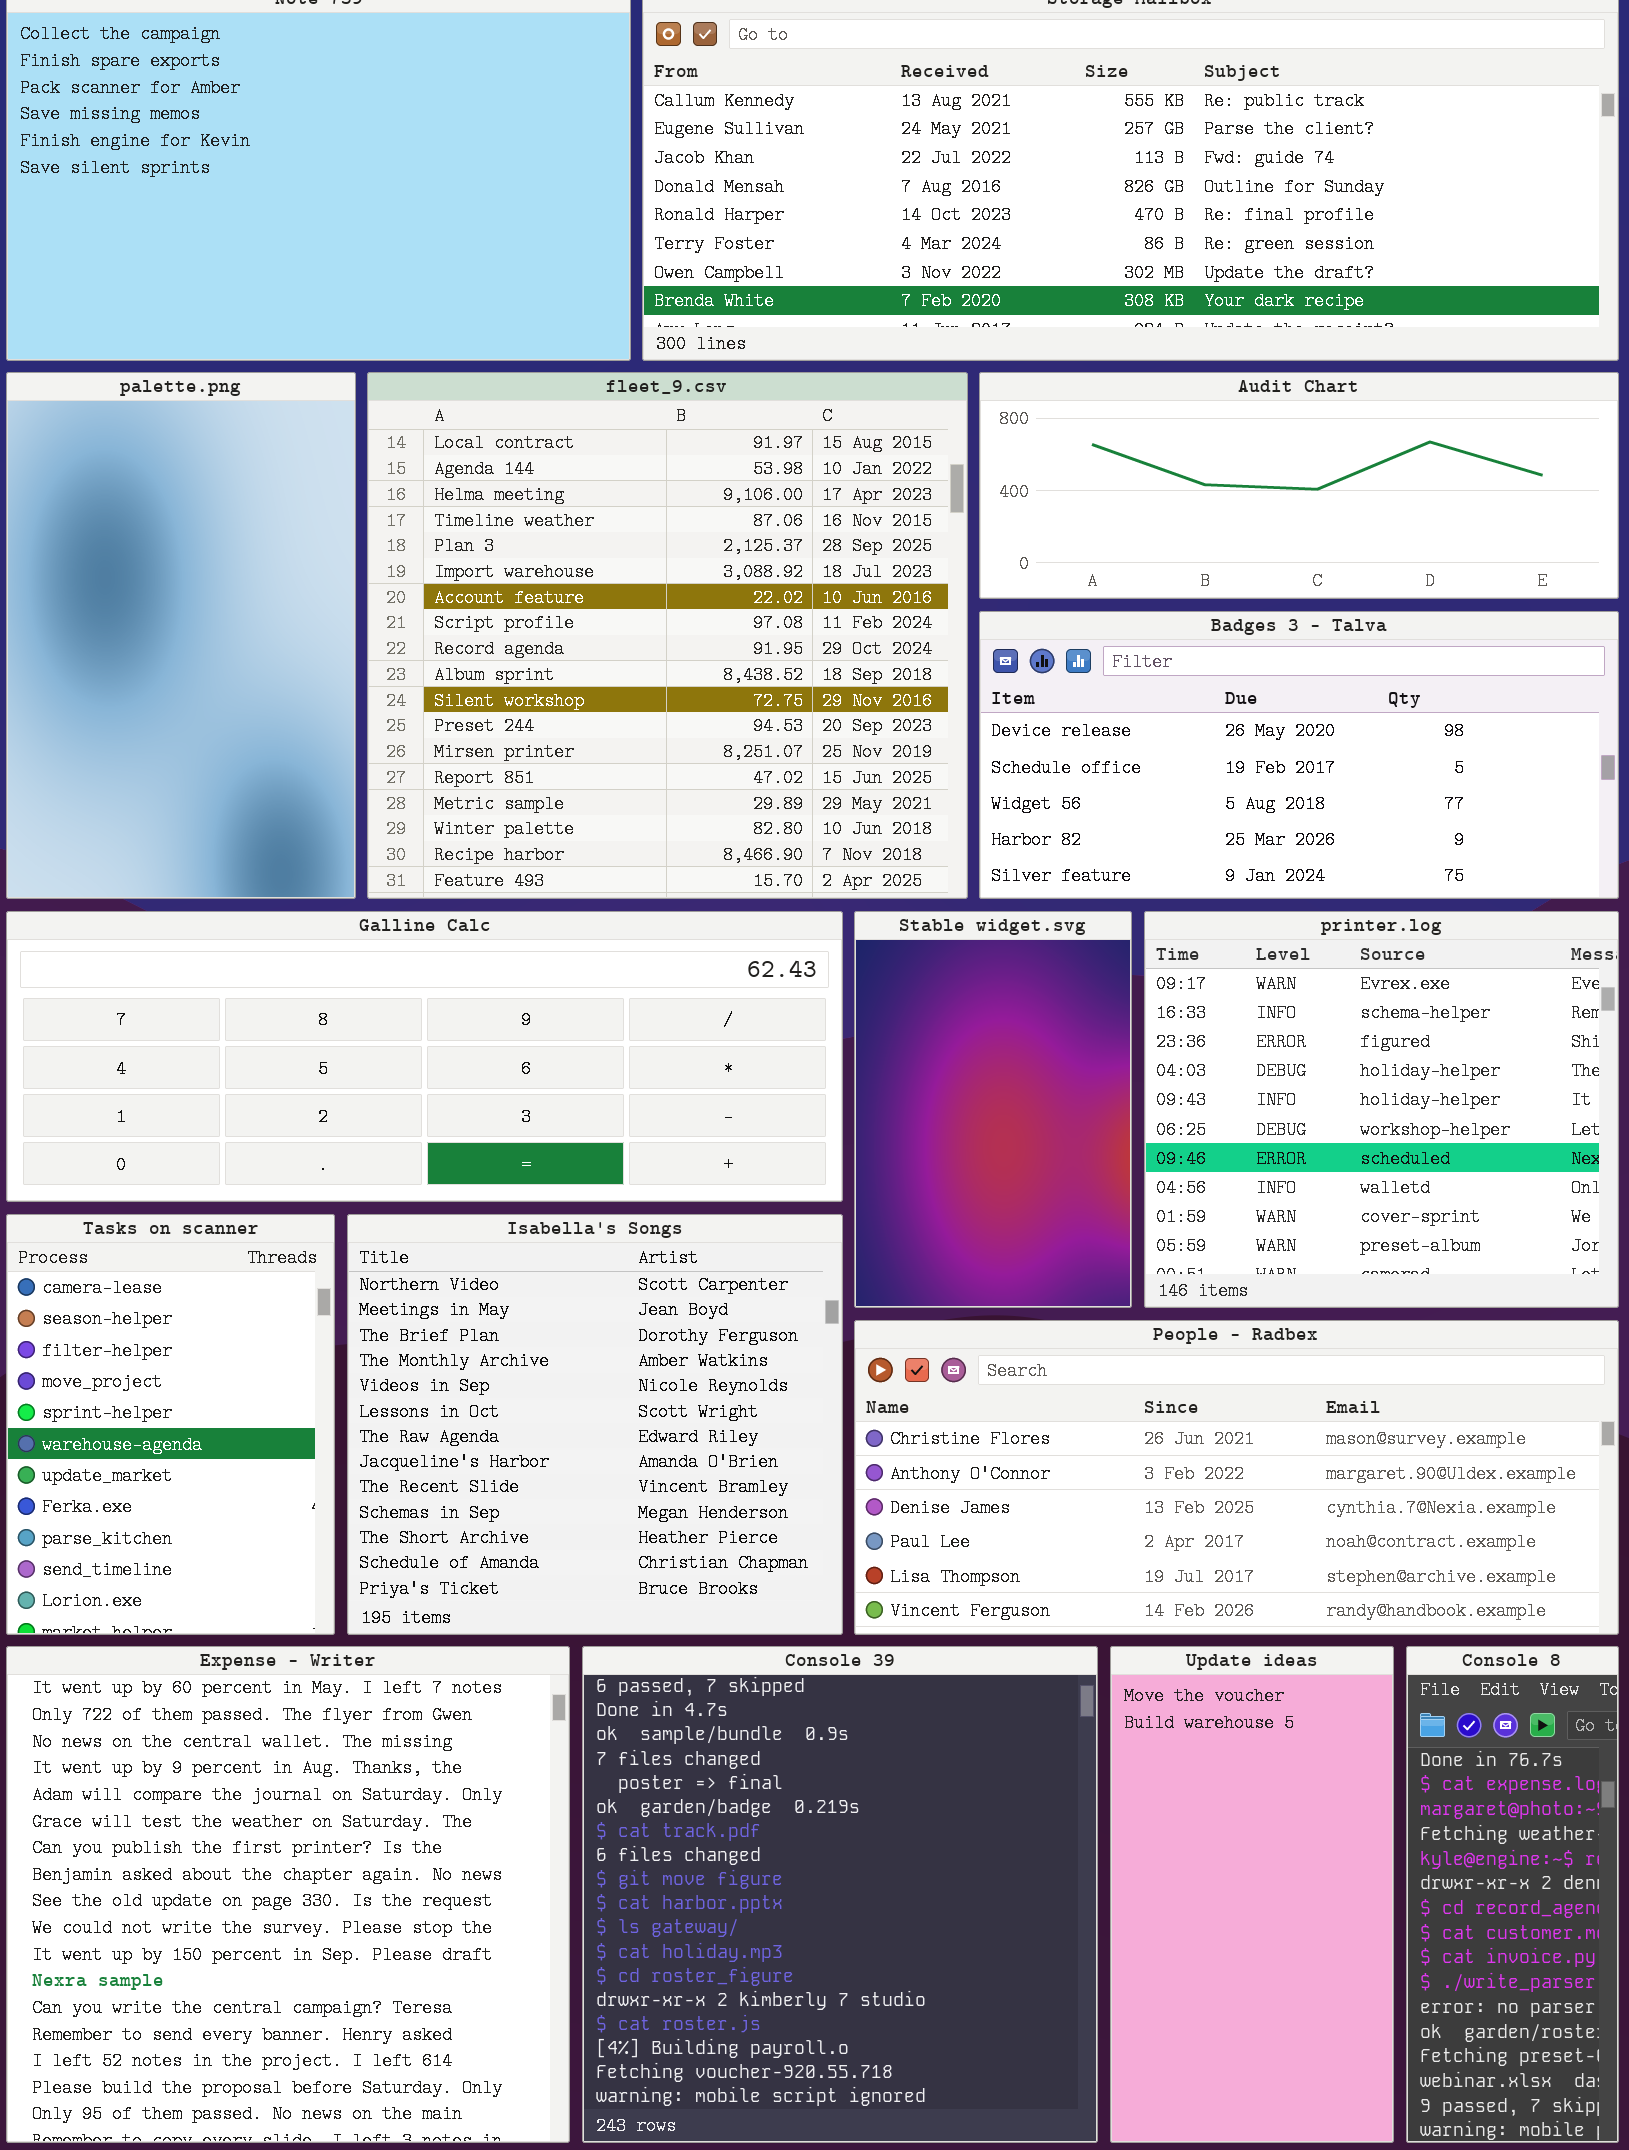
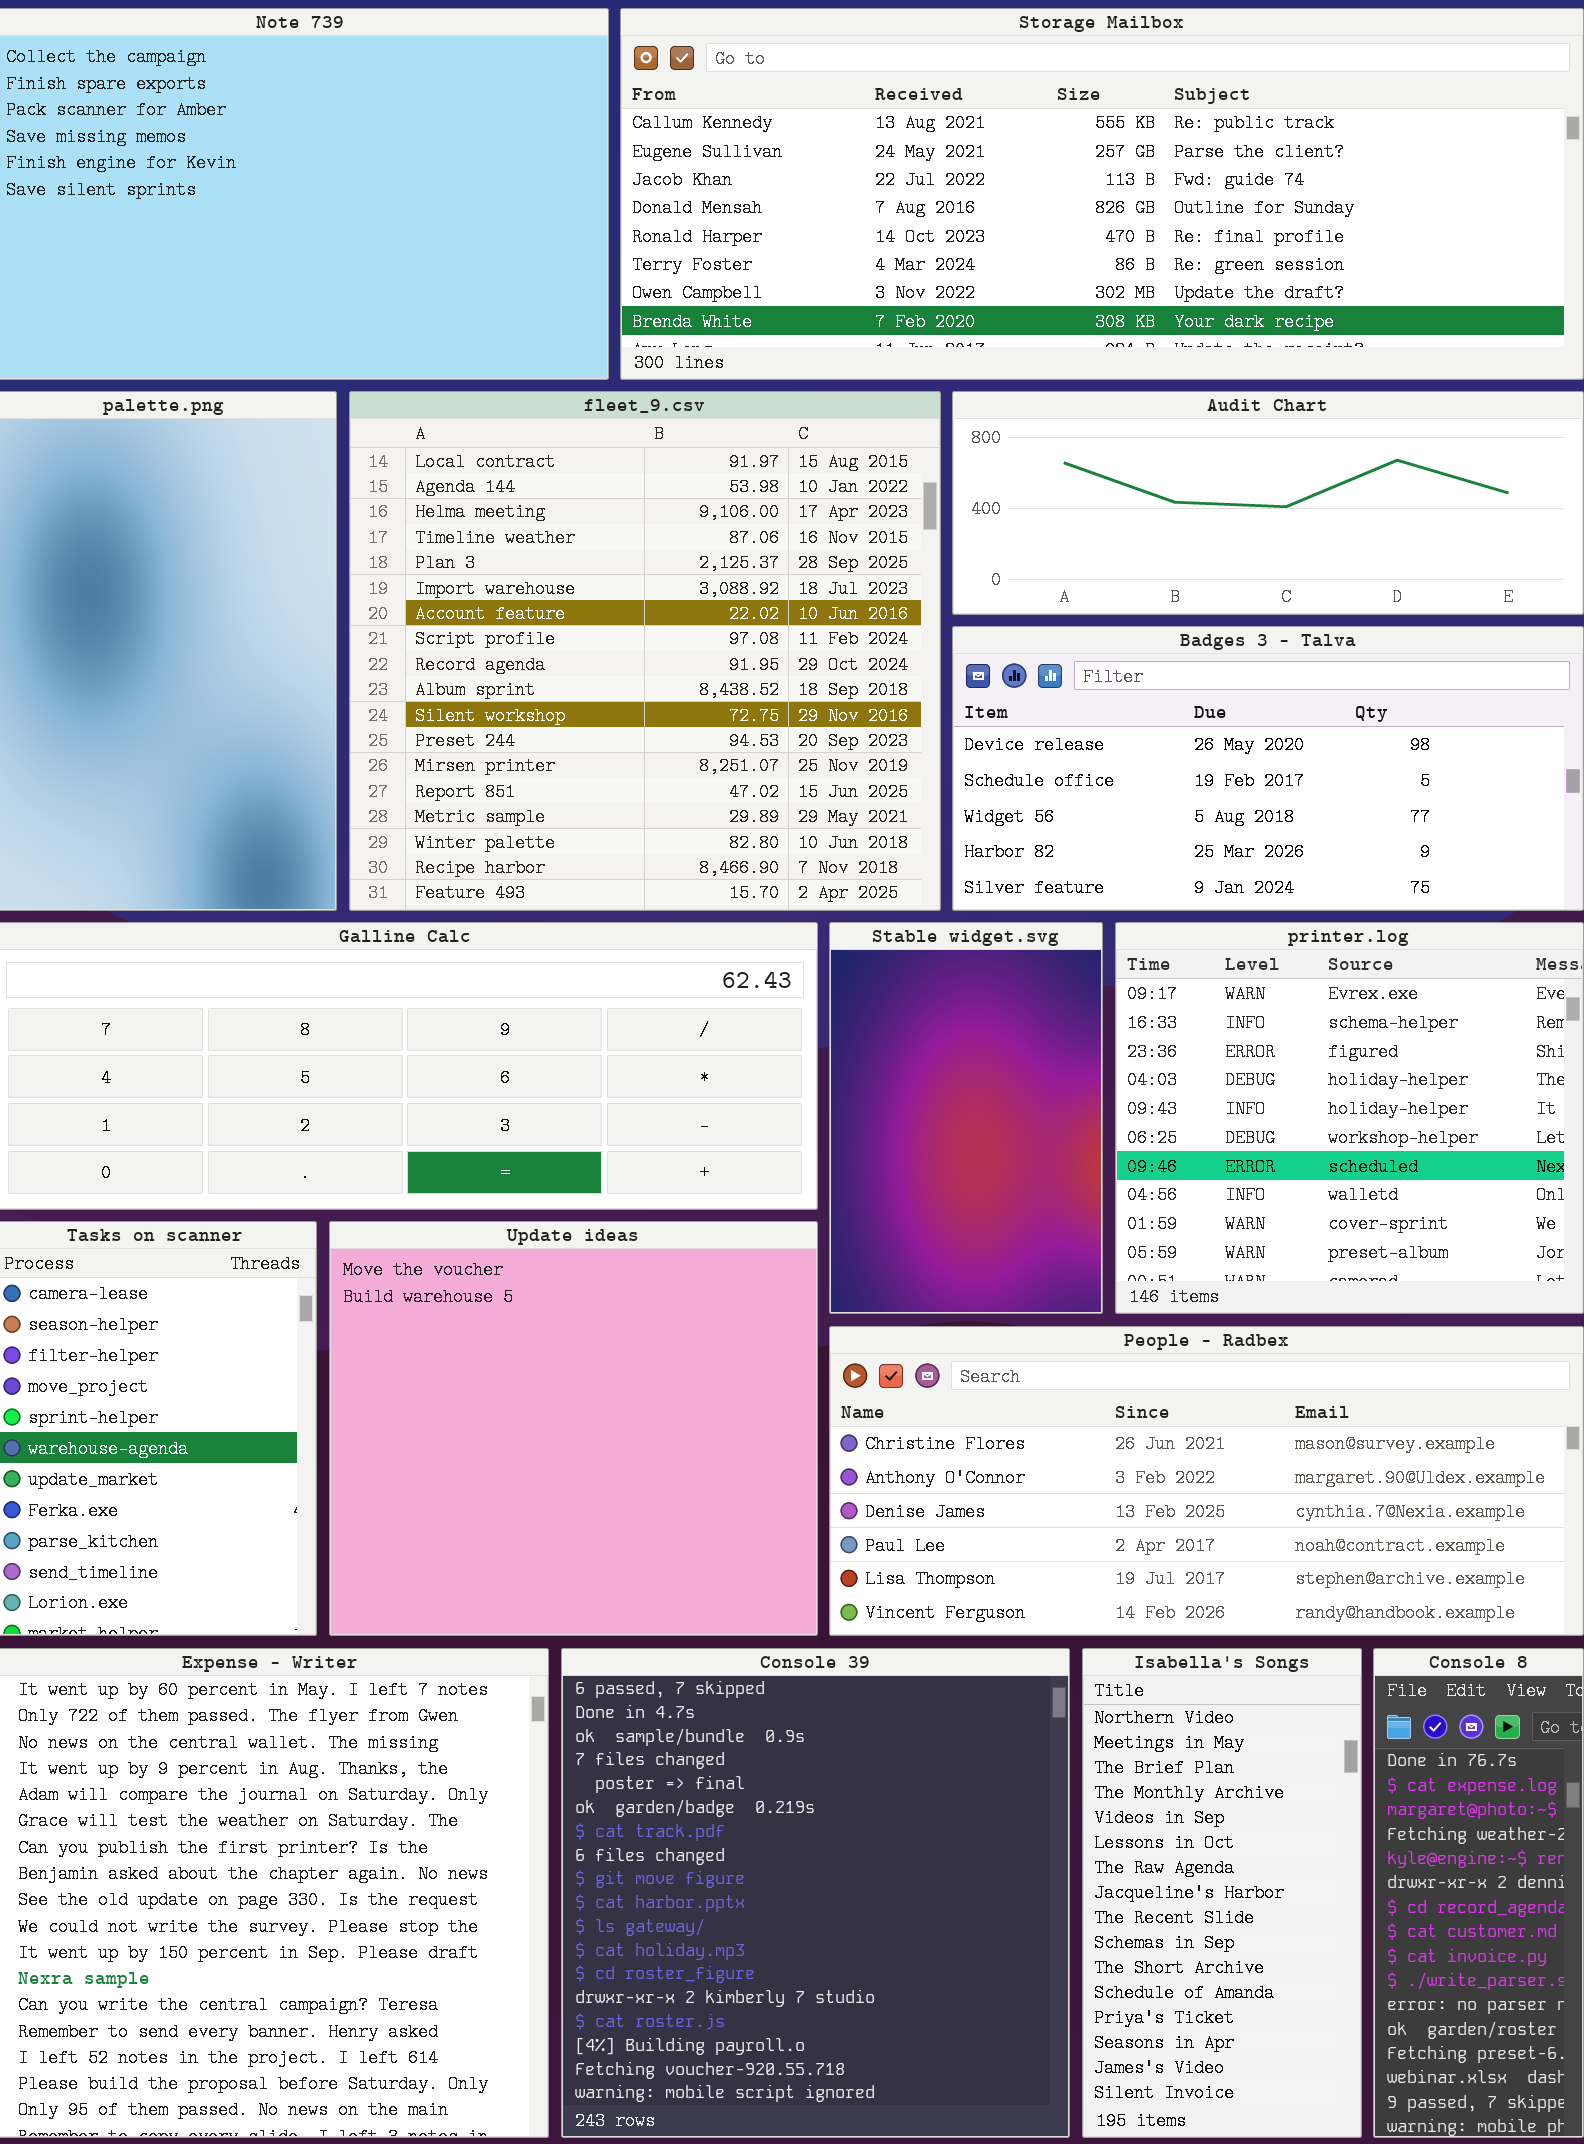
Isabella's Songs: [347,1214,843,1635] -> [1082,1648,1362,2138], moved, resized
Update ideas: [1110,1646,1394,2143] -> [329,1221,818,1636], moved, resized

